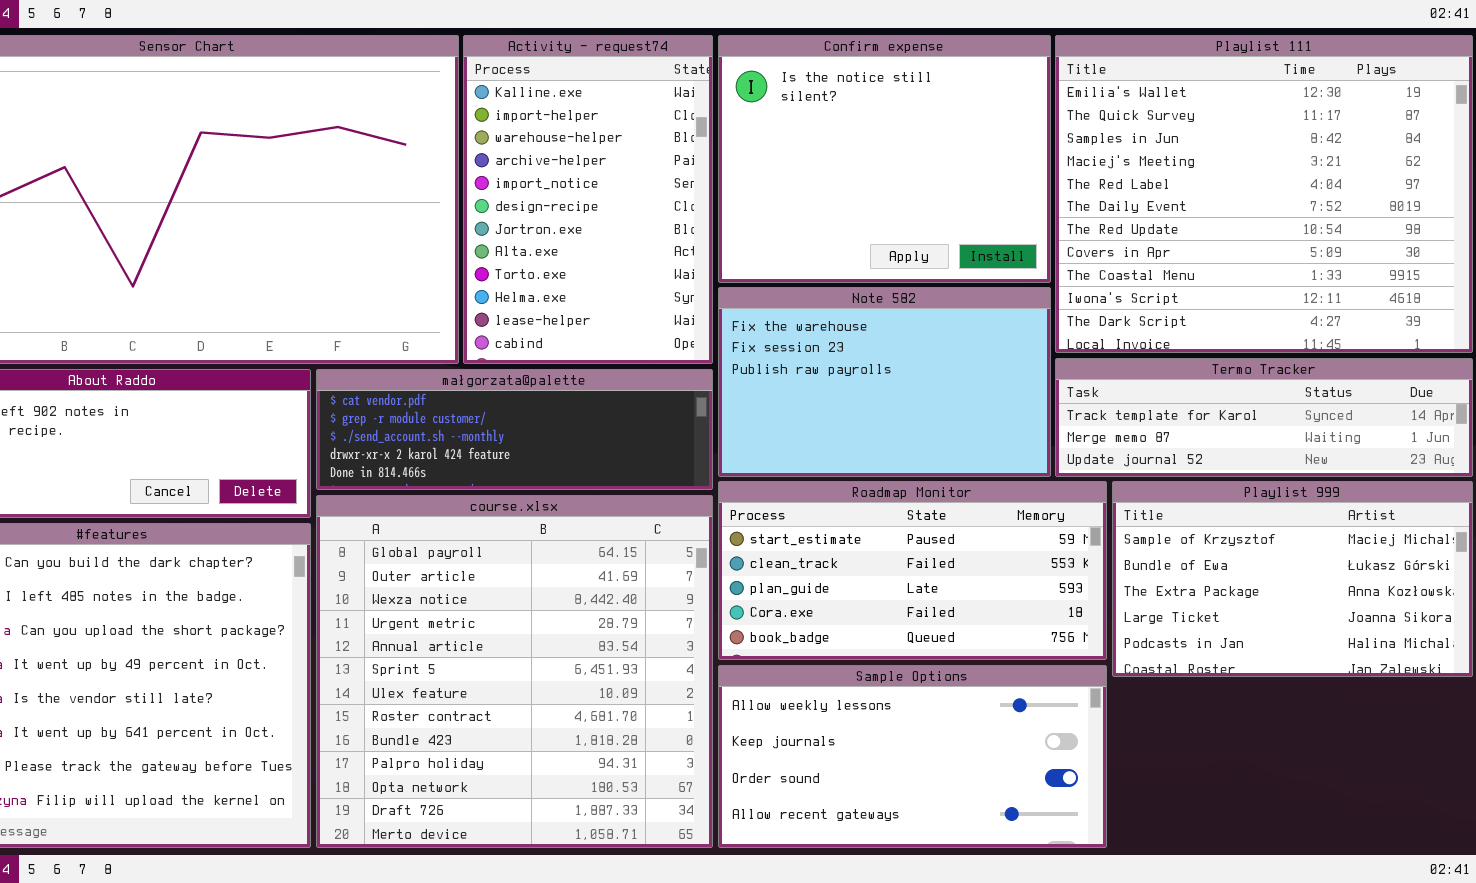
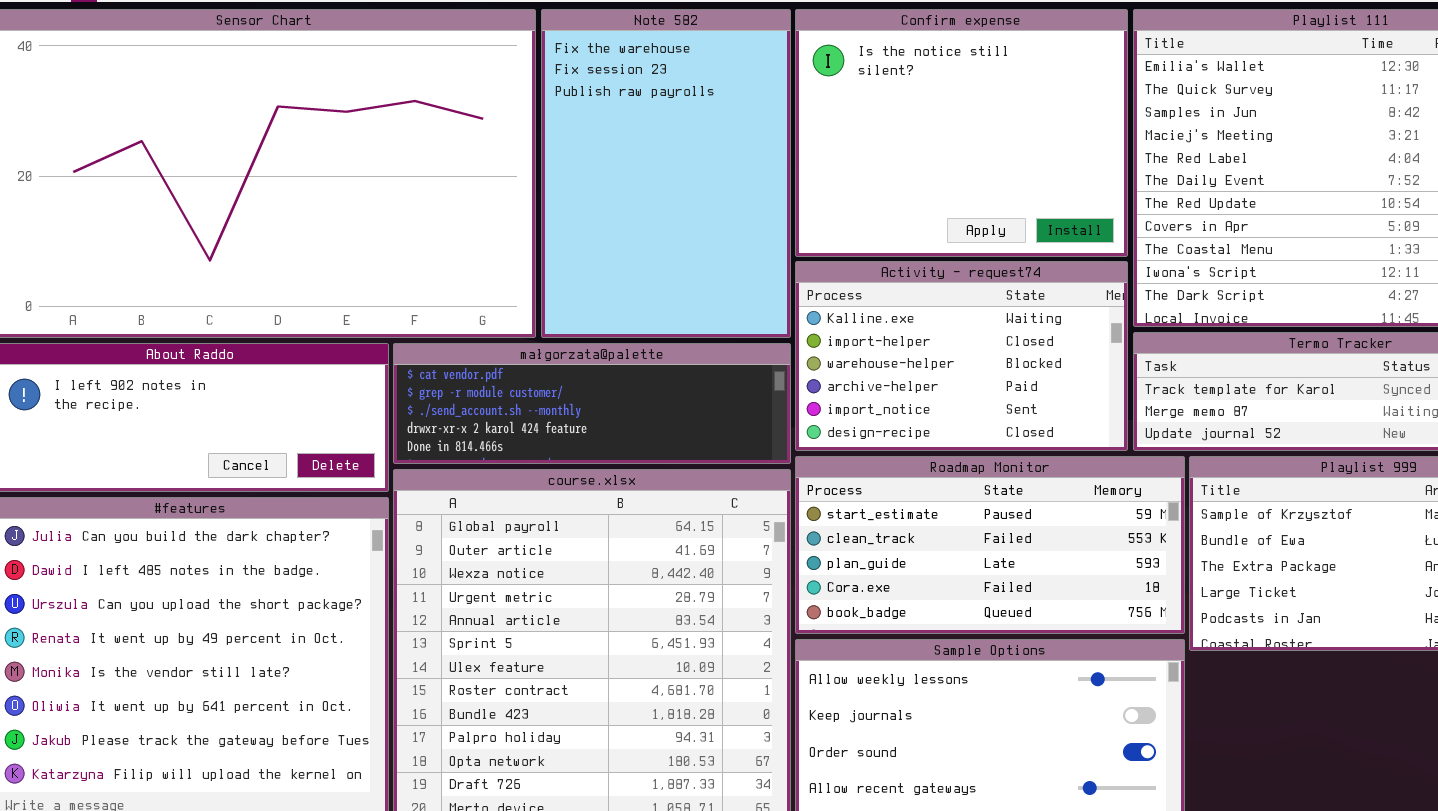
Activity - request74: [463,35,713,364] -> [795,261,1128,451], moved, resized
Note 582: [718,287,1051,477] -> [541,9,791,338], moved, resized

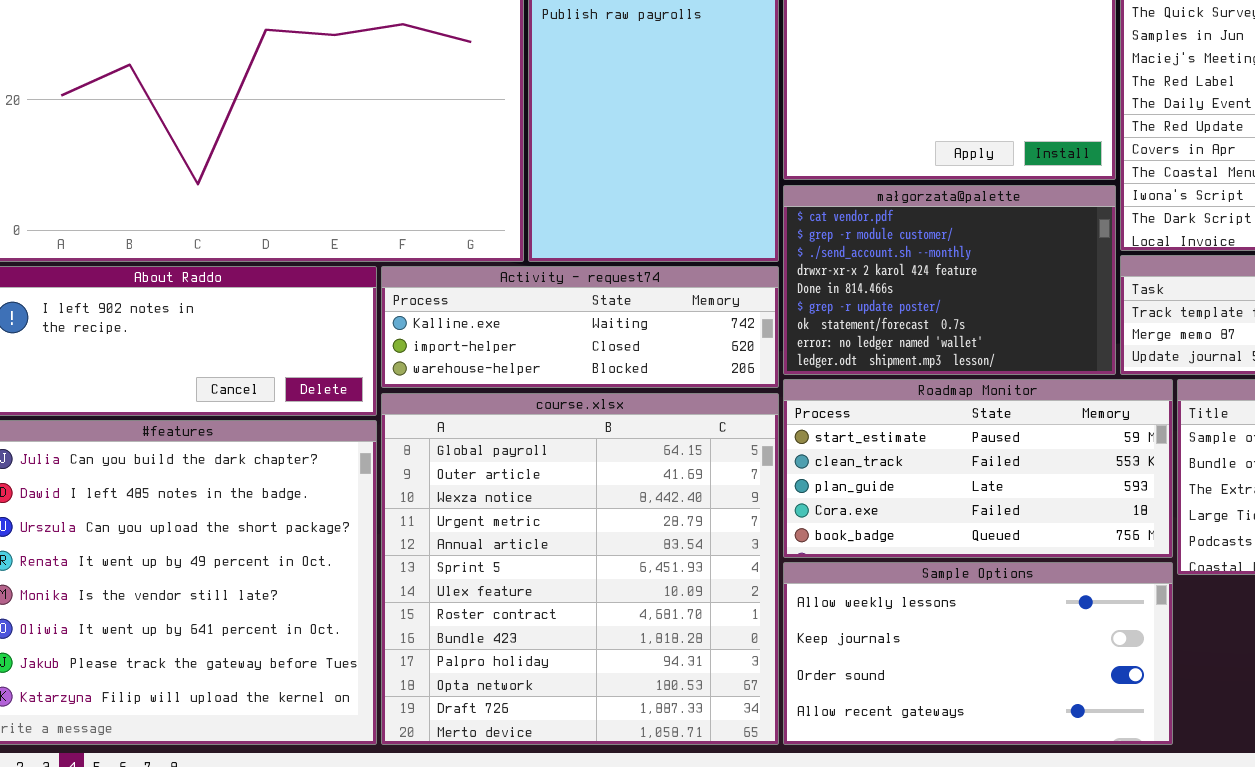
Activity - request74: [795,261,1128,451] -> [381,266,779,388], moved, resized
małgorzata@palette: [393,343,791,464] -> [783,185,1116,375], moved, resized

